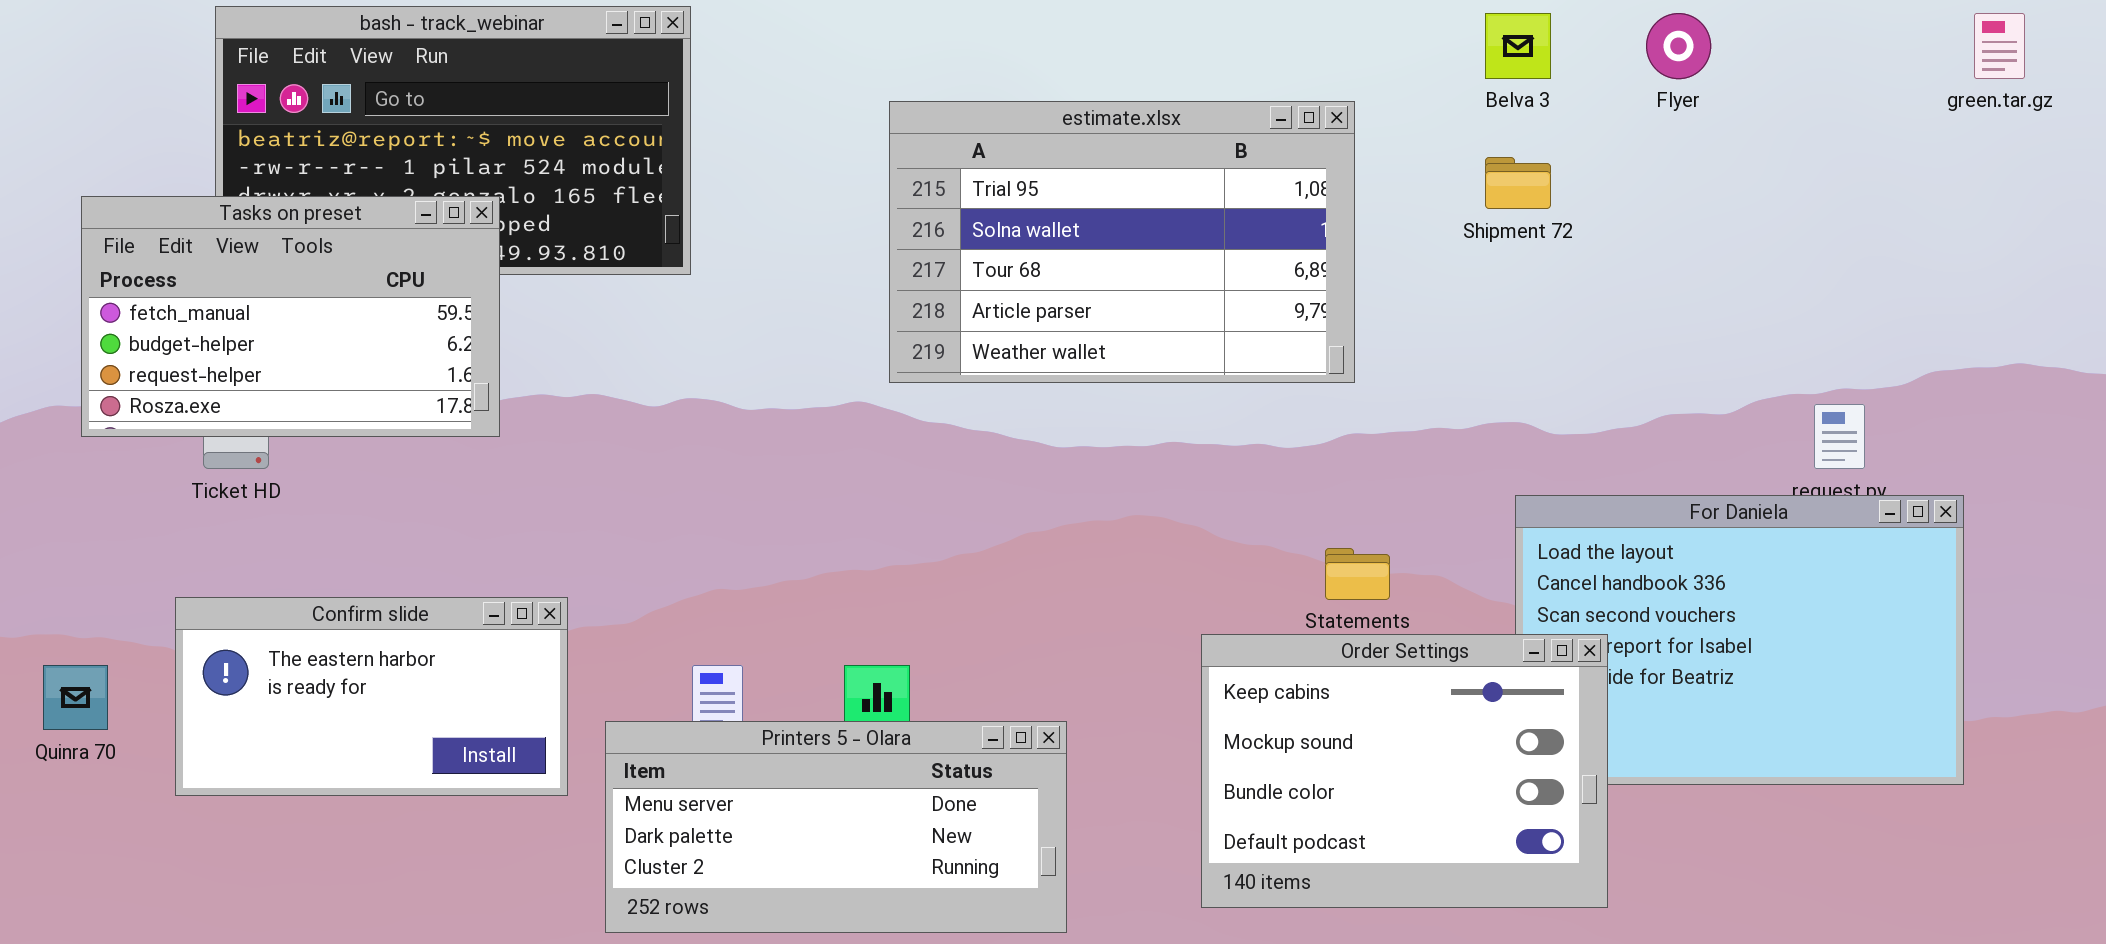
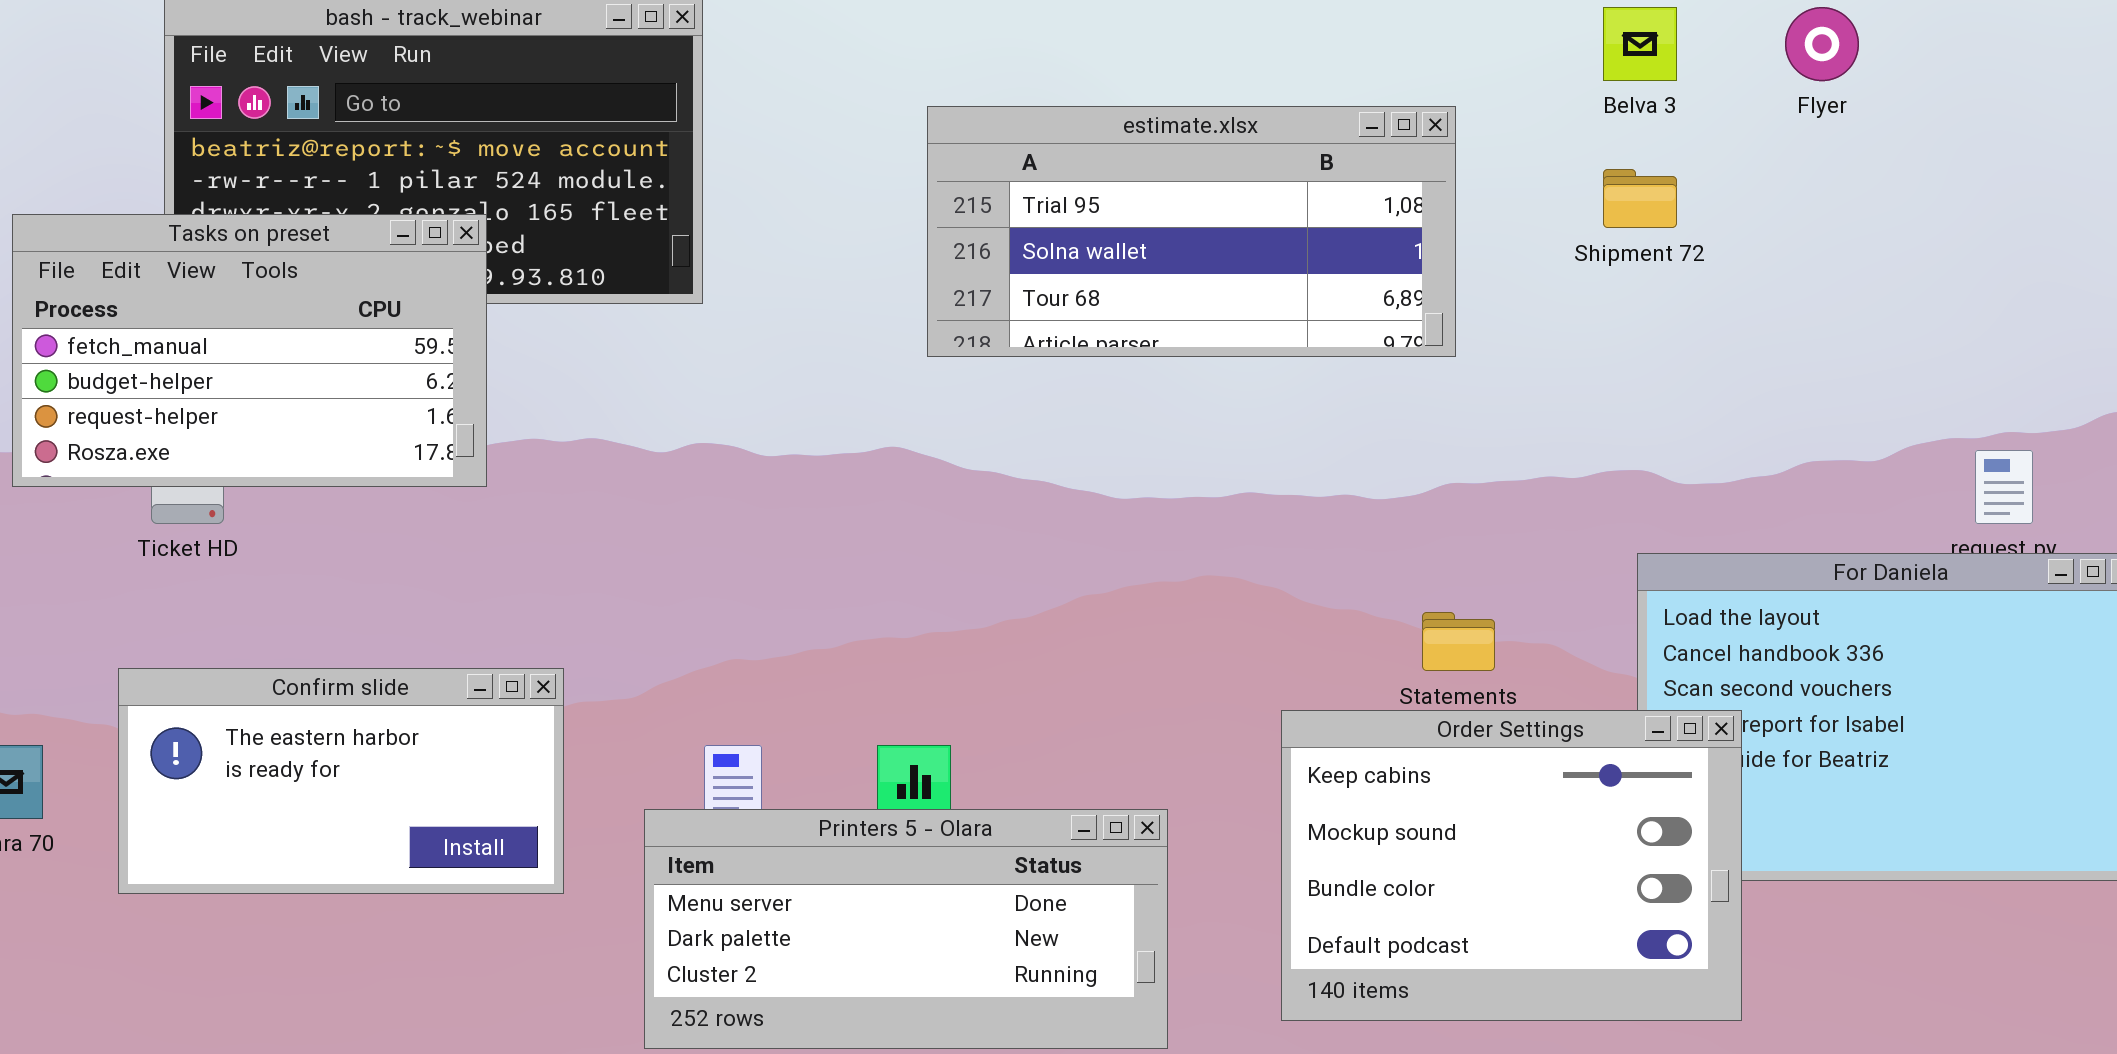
estimate.xlsx: [889,101,1355,383] -> [927,106,1456,357], resized
Printers 5 - Olara: [605,721,1067,933] -> [644,809,1168,1049], moved

